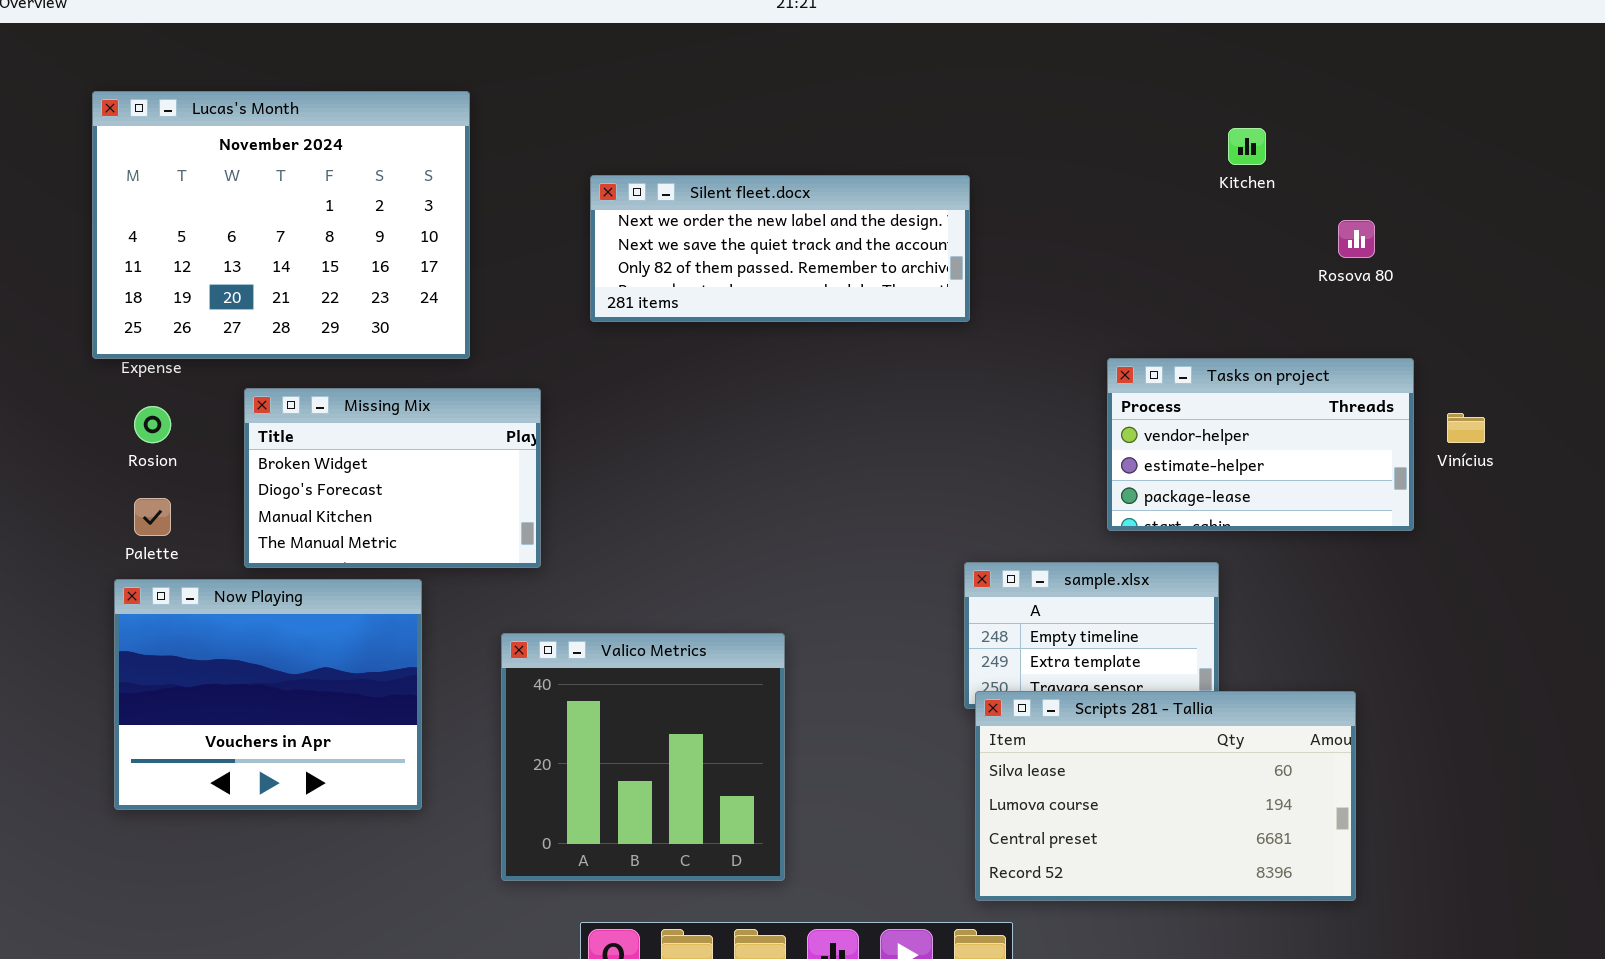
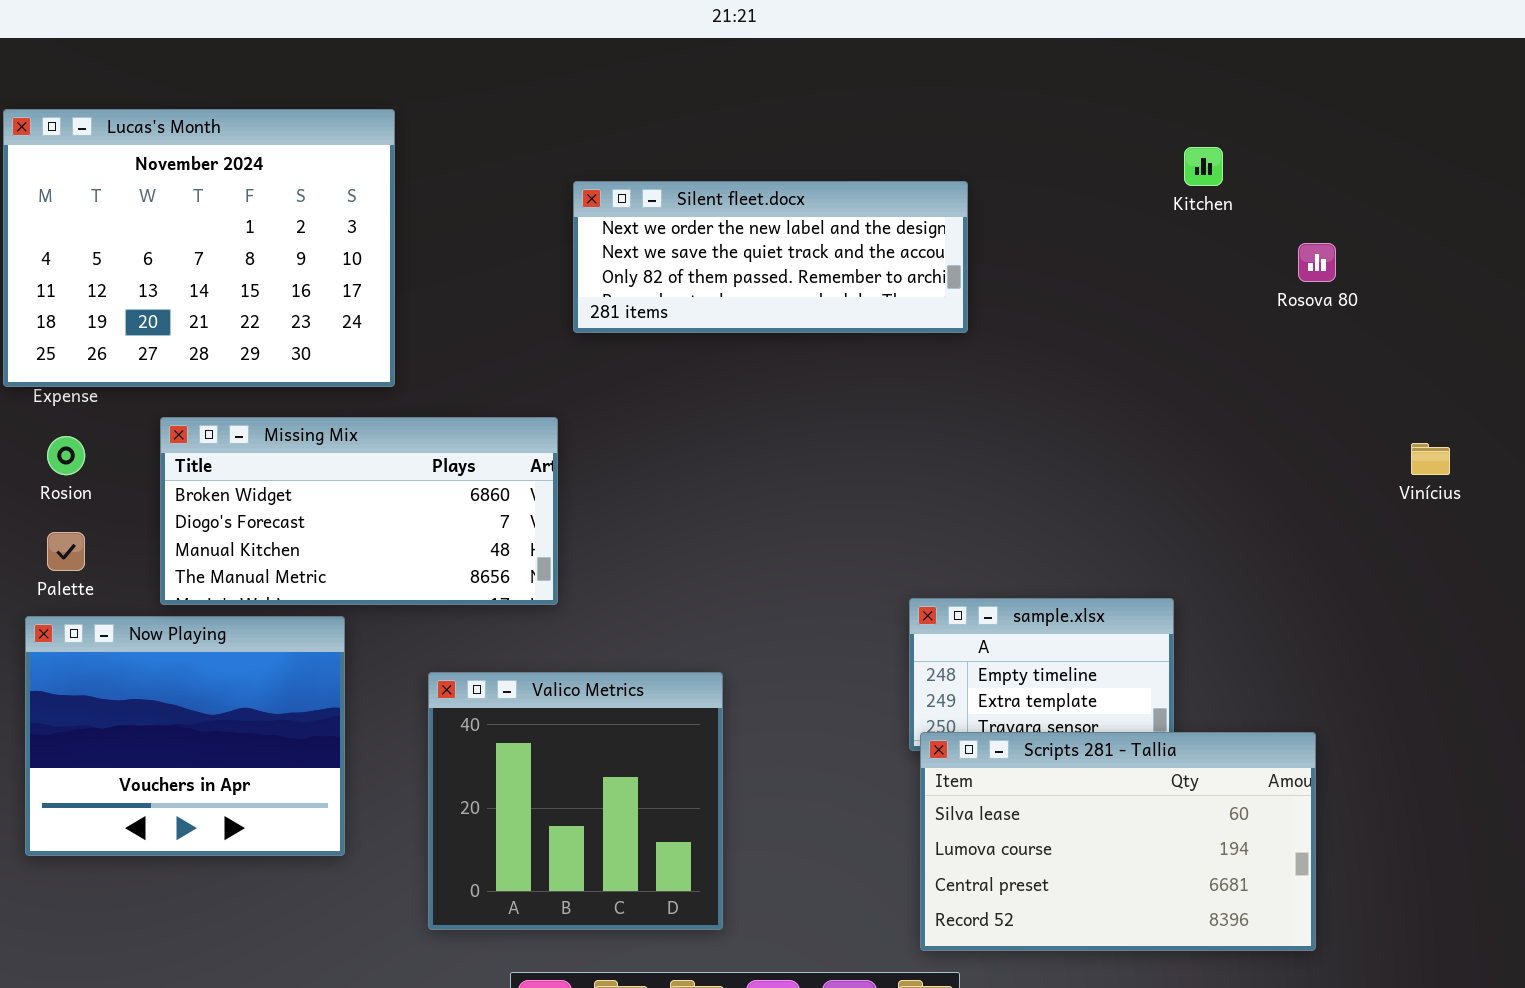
Silent fleet.docx: [590,175,970,322] -> [573,181,968,333], moved
Tasks on project: [1107,358,1414,531] -> none, closed
Missing Mix: [244,388,541,568] -> [160,417,558,605], resized

